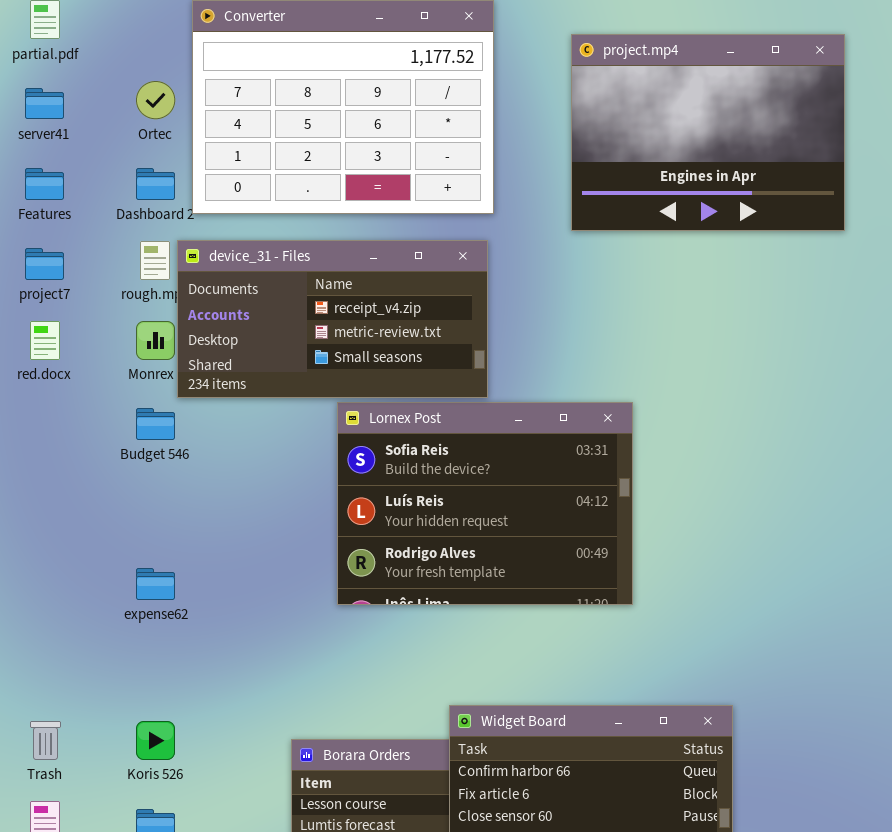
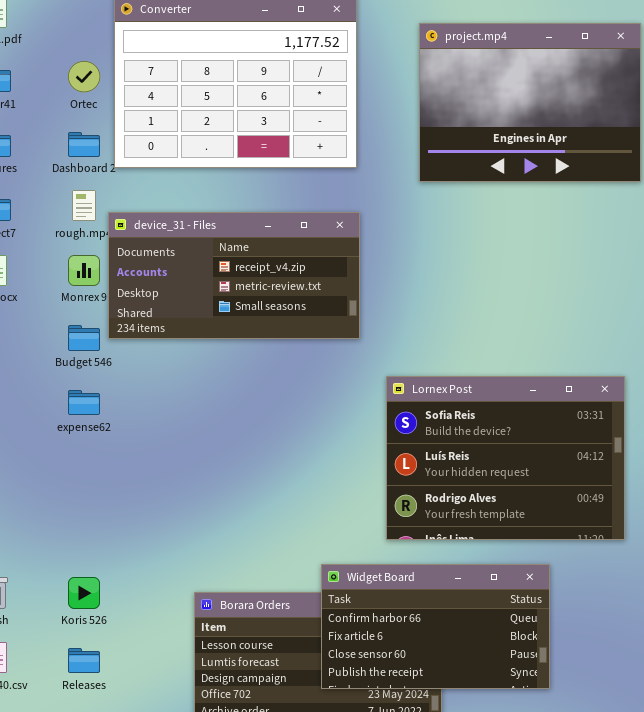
device_31 - Files: [177,240,488,398] -> [108,212,360,339], moved
Lornex Post: [337,402,633,605] -> [386,376,625,540], moved
expense62: [136,568,175,600] -> [68,390,100,415], moved

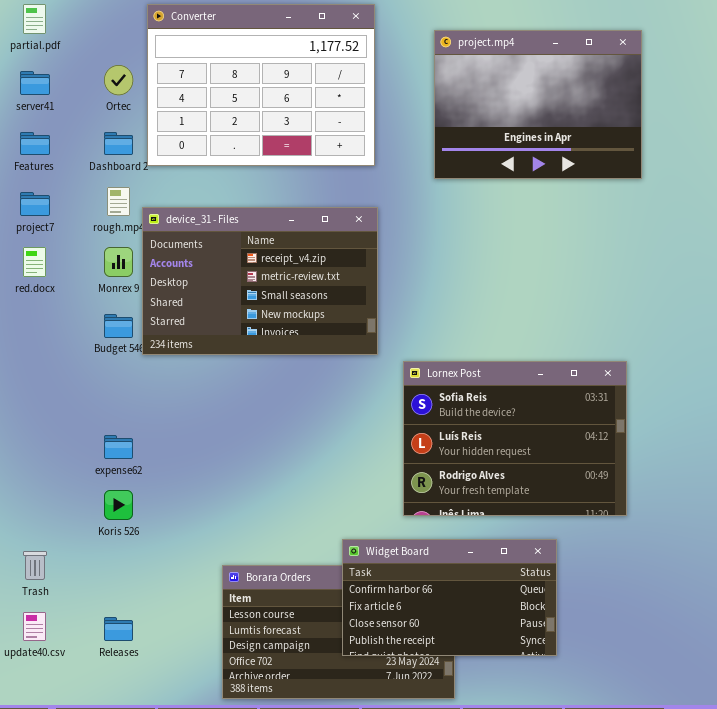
device_31 - Files: [108,212,360,339] -> [142,207,378,355], resized
expense62: [68,390,100,415] -> [104,435,133,459], moved
Koris 526: [68,577,100,609] -> [104,490,133,520], moved

